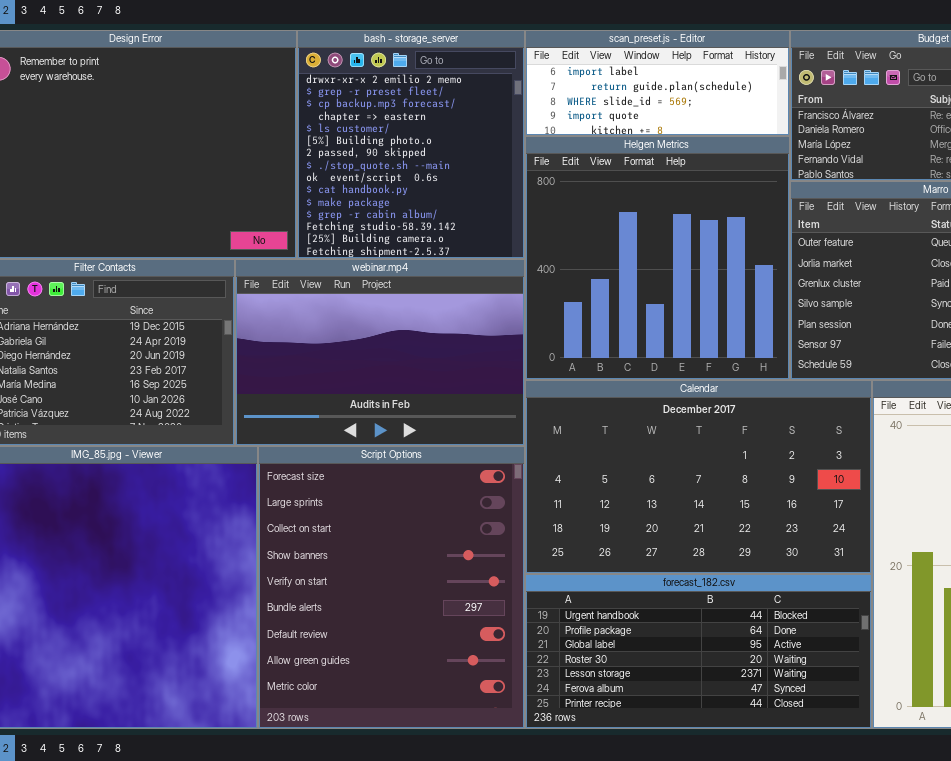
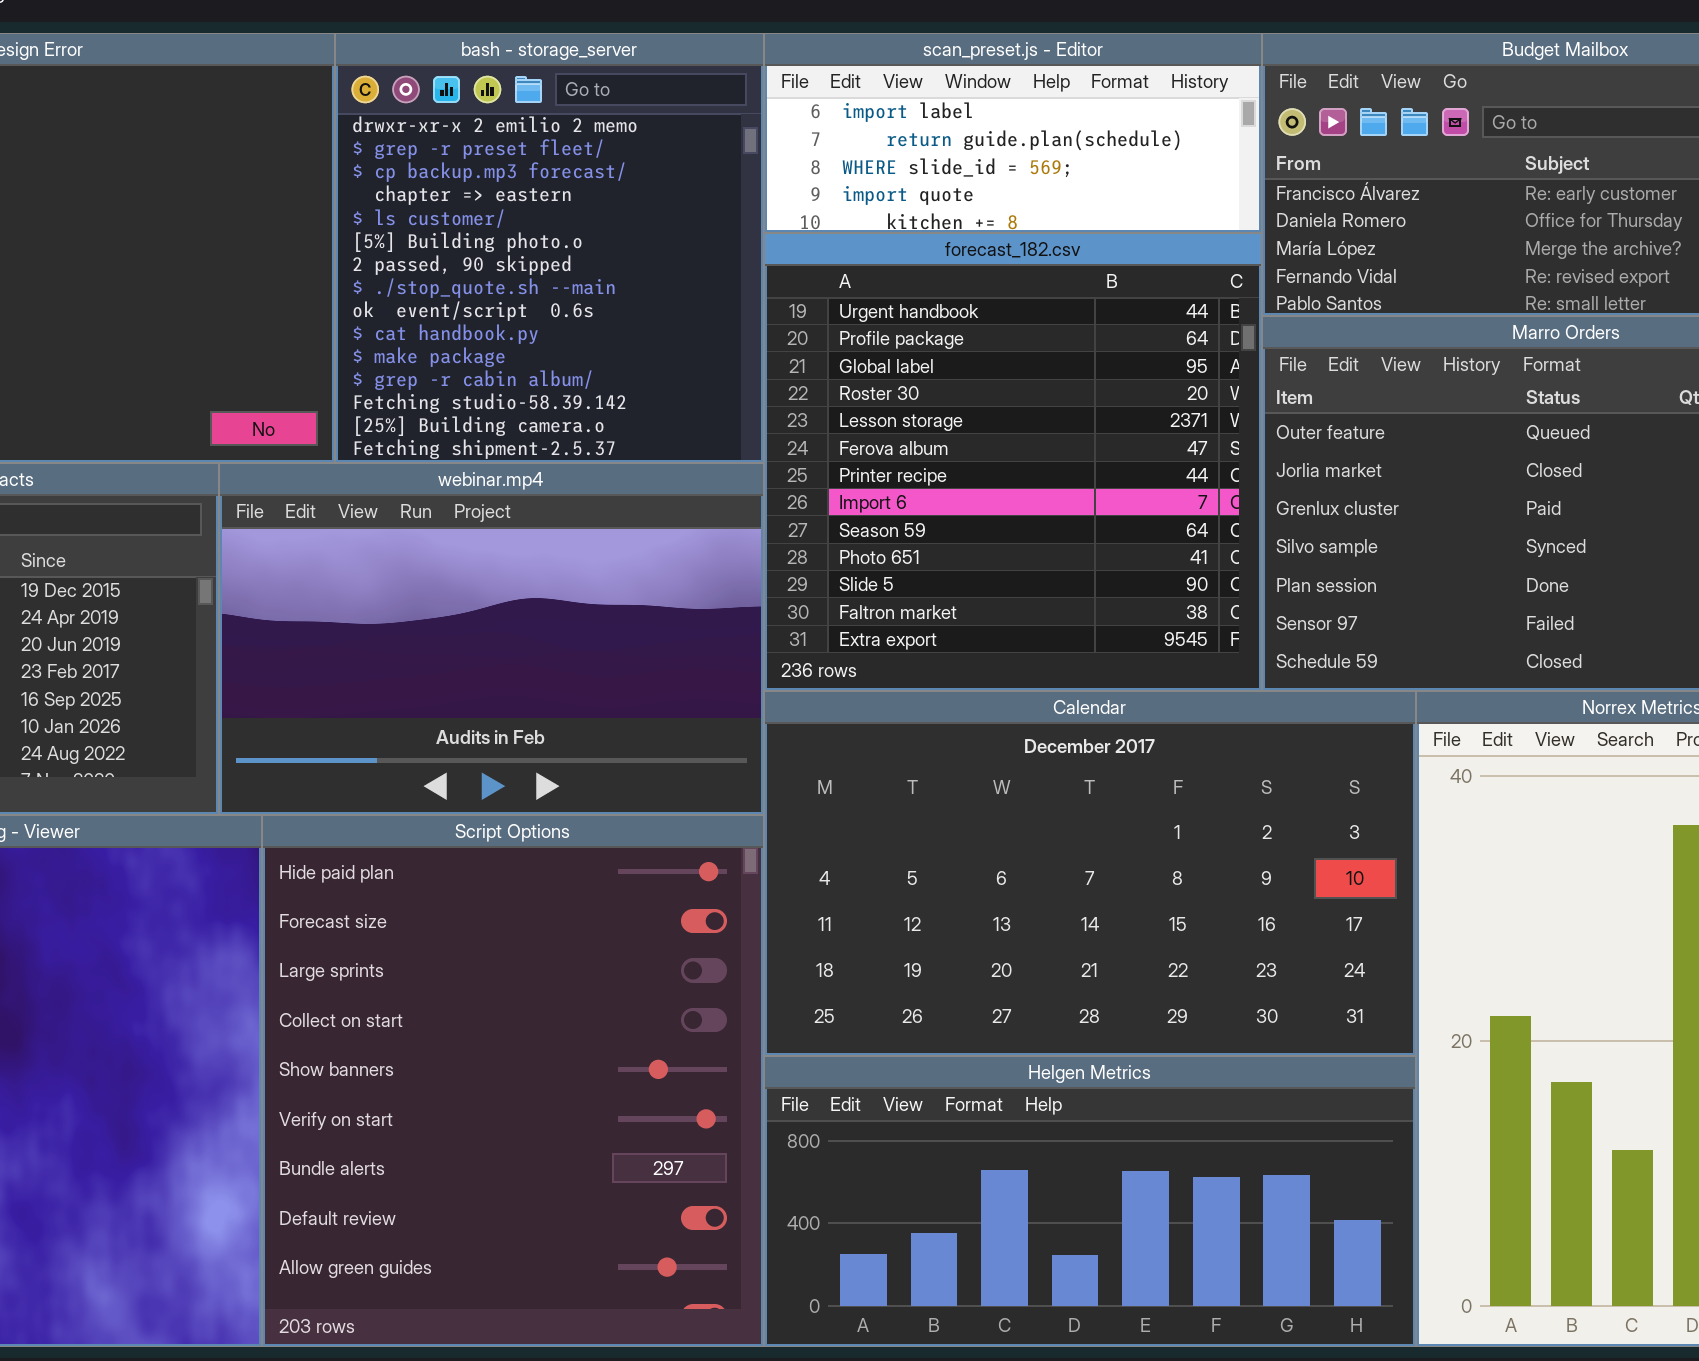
Helgen Metrics: [525,136,790,380] -> [764,1056,1416,1347], moved, resized
Script Options: [258,446,525,729] -> [262,815,764,1347], scrolled up 1 row
forecast_182.csv: [525,574,872,729] -> [764,233,1262,691], moved, resized

